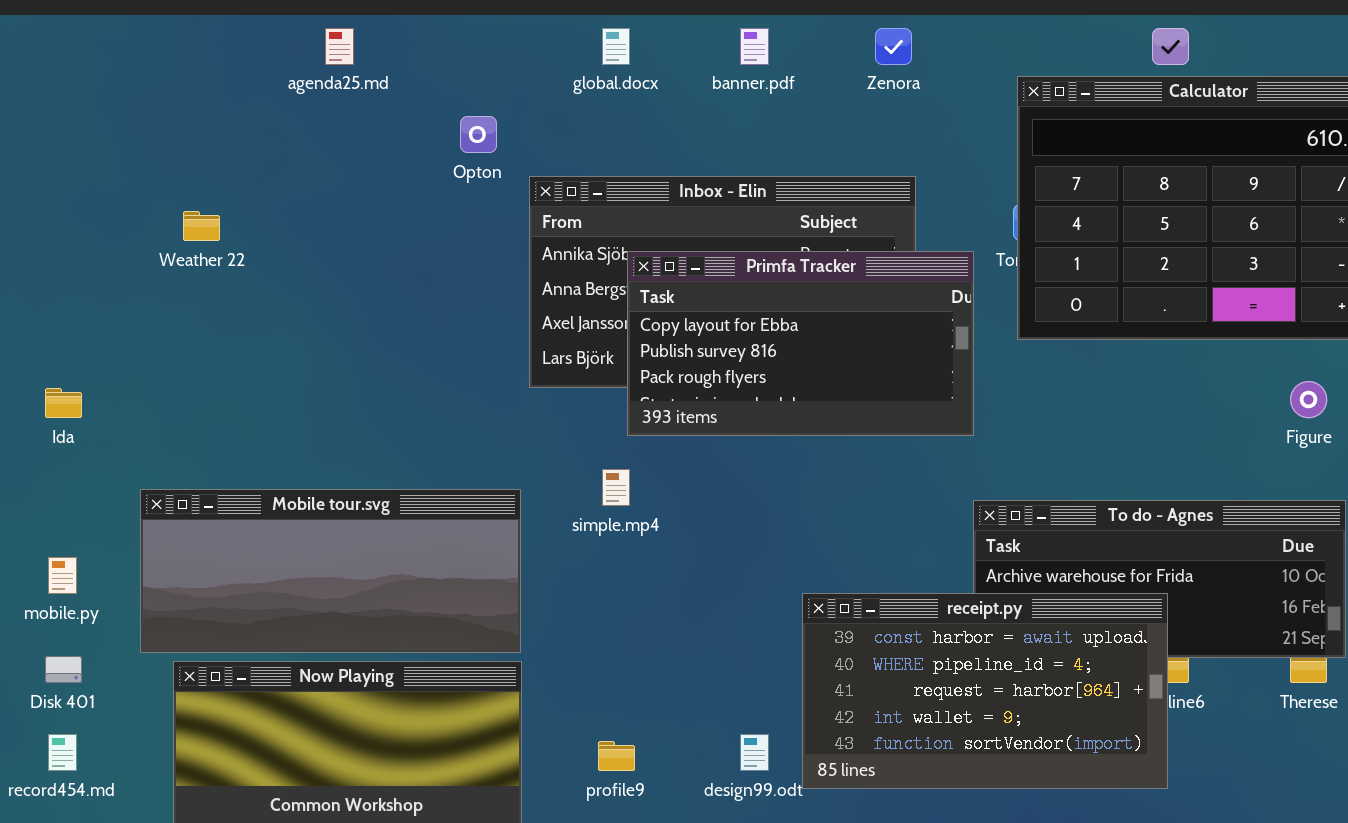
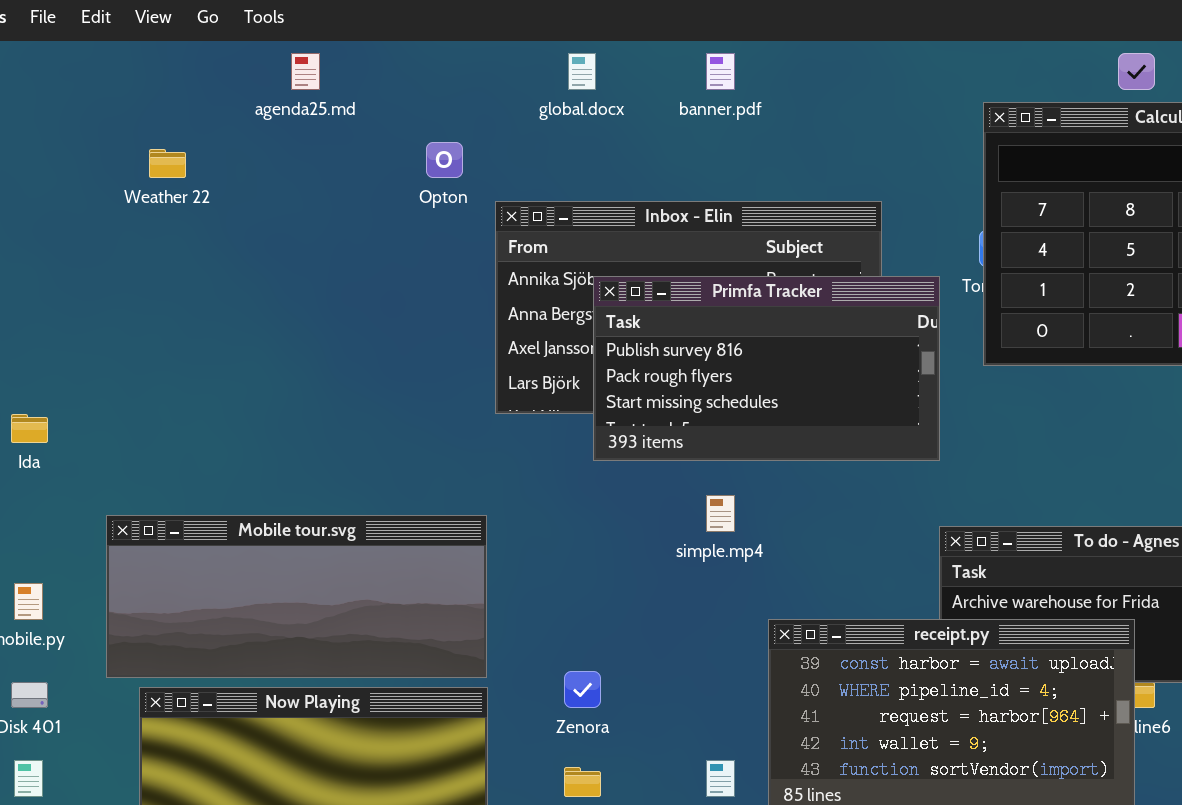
Zenora: [875,28,912,65] -> [564,671,601,708], moved
Weather 22: [183,211,220,241] -> [149,149,186,178], moved
Primfa Tracker: [627,251,974,436] -> [593,276,940,461], scrolled down 1 row
simple.mp4: [602,469,630,506] -> [706,495,735,532], moved

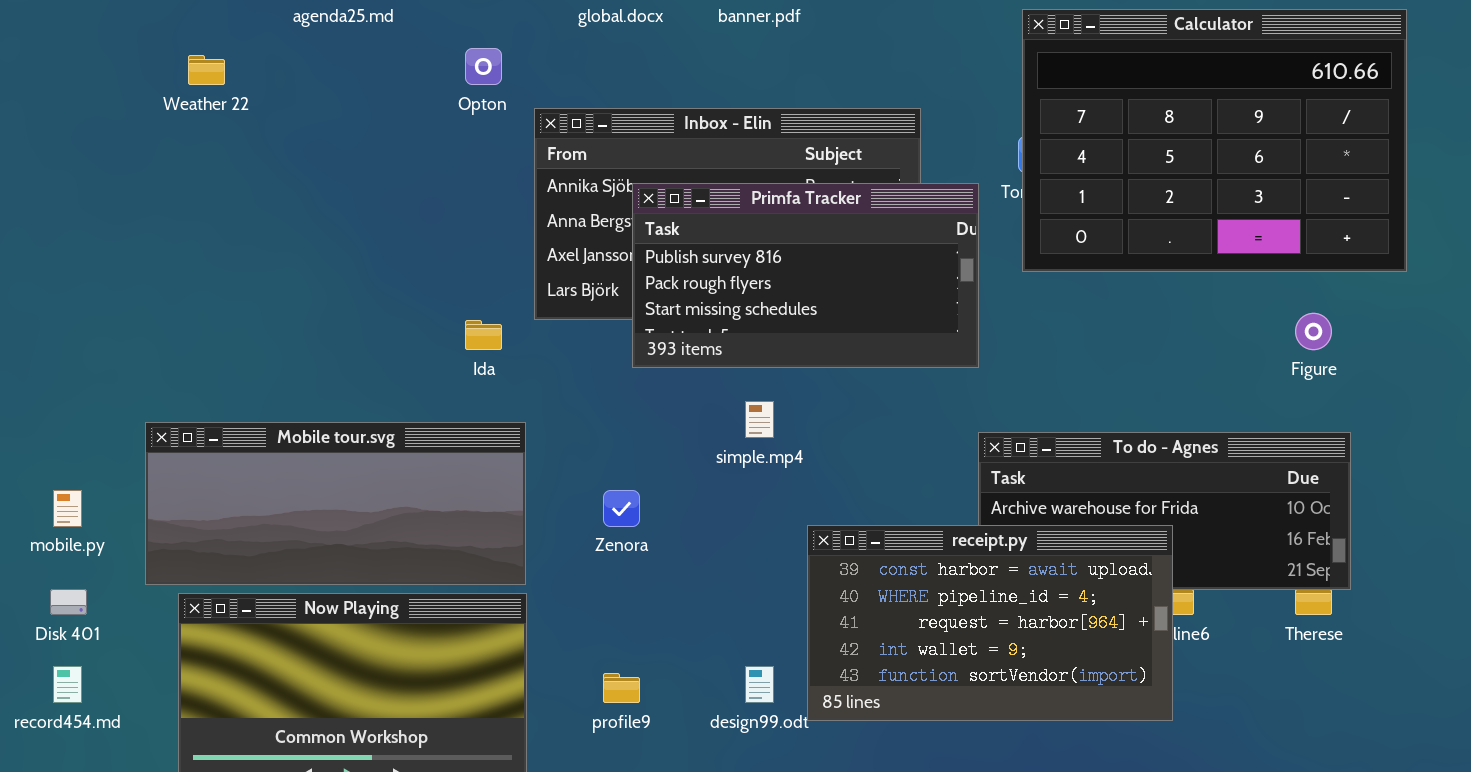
Ida: [11,414,48,443] -> [465,320,502,350], moved
Zenora: [564,671,601,708] -> [603,490,640,527], moved

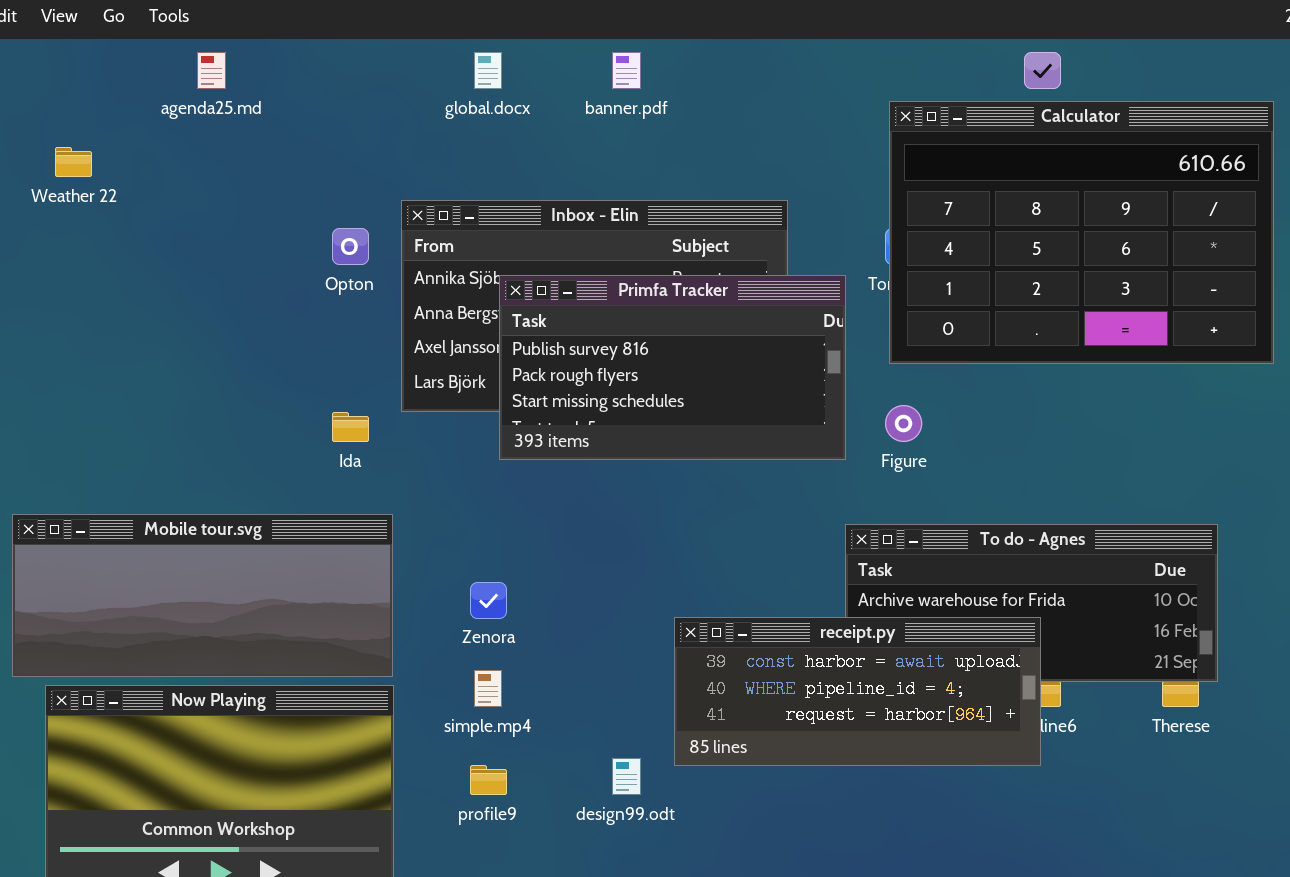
Opton: [465,48,502,85] -> [332,228,369,265], moved
Figure: [1295,313,1332,350] -> [885,405,922,442], moved
simple.mp4: [745,401,774,438] -> [474,670,502,707], moved
receipt.py: [807,525,1173,721] -> [674,617,1041,766], resized

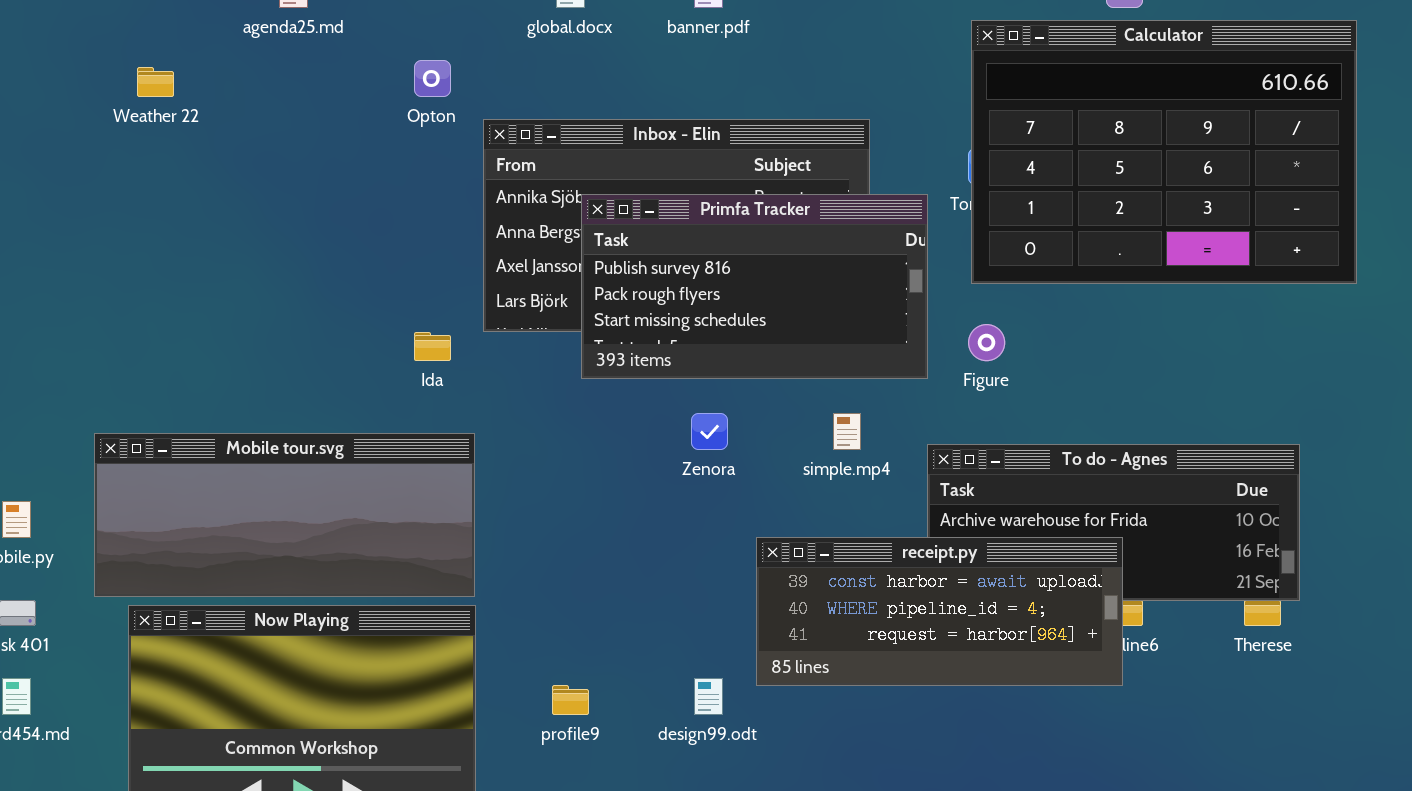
Opton: [332,228,369,265] -> [414,60,451,97], moved
Zenora: [470,582,507,619] -> [691,413,728,450], moved
simple.mp4: [474,670,502,707] -> [833,413,861,450], moved

